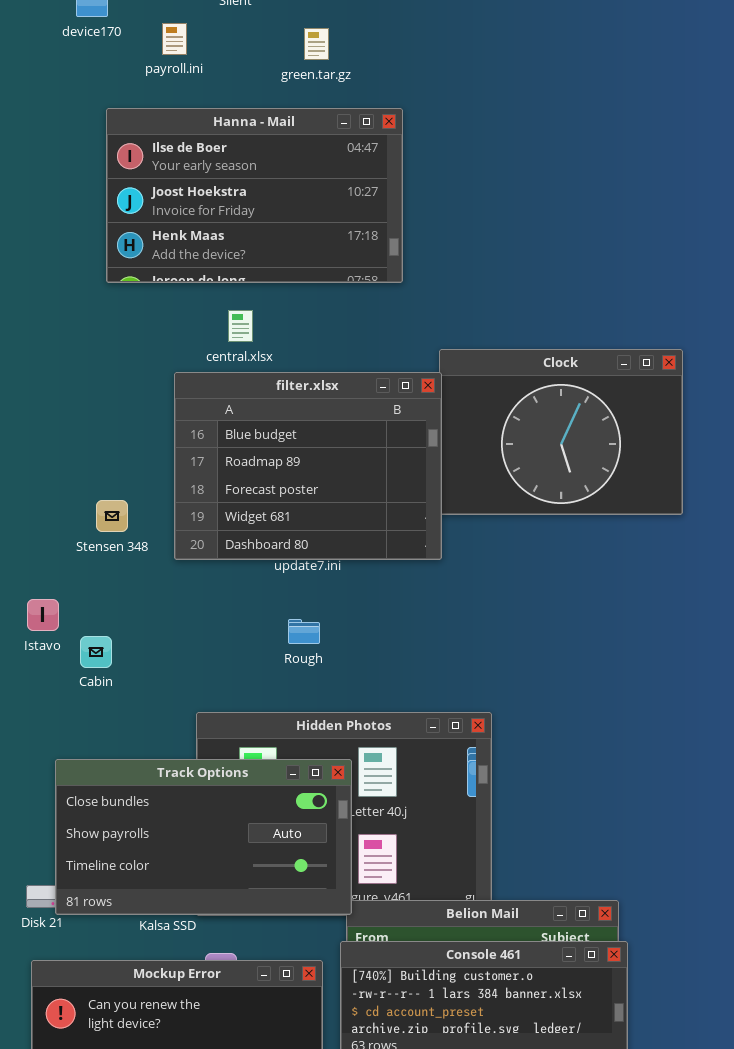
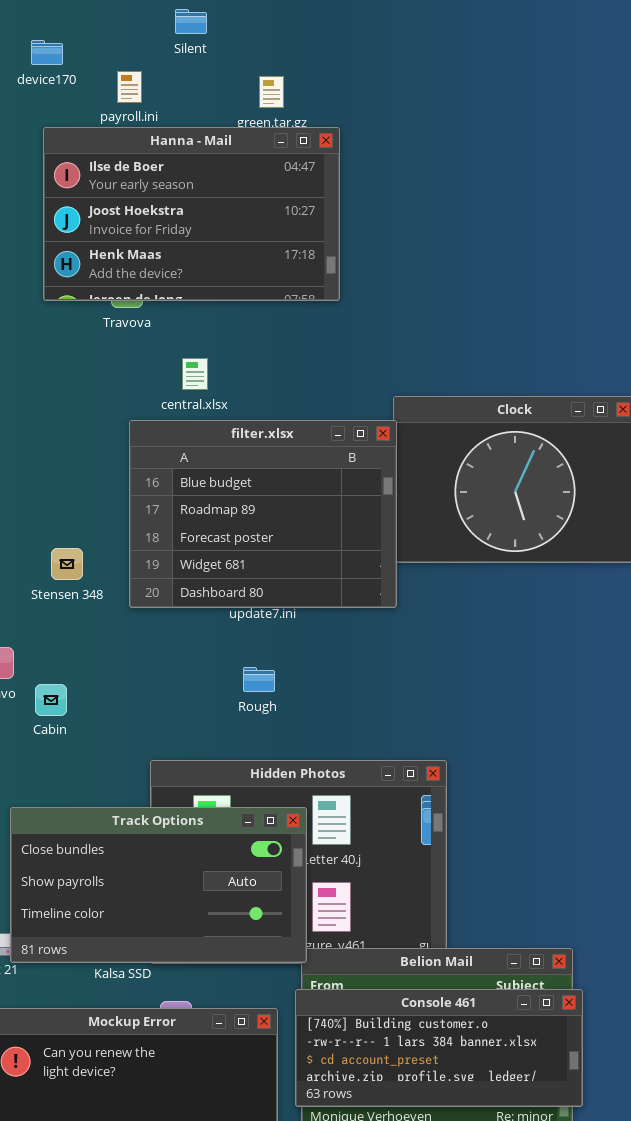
Hanna - Mail: [106,108,403,283] -> [43,127,340,301], moved

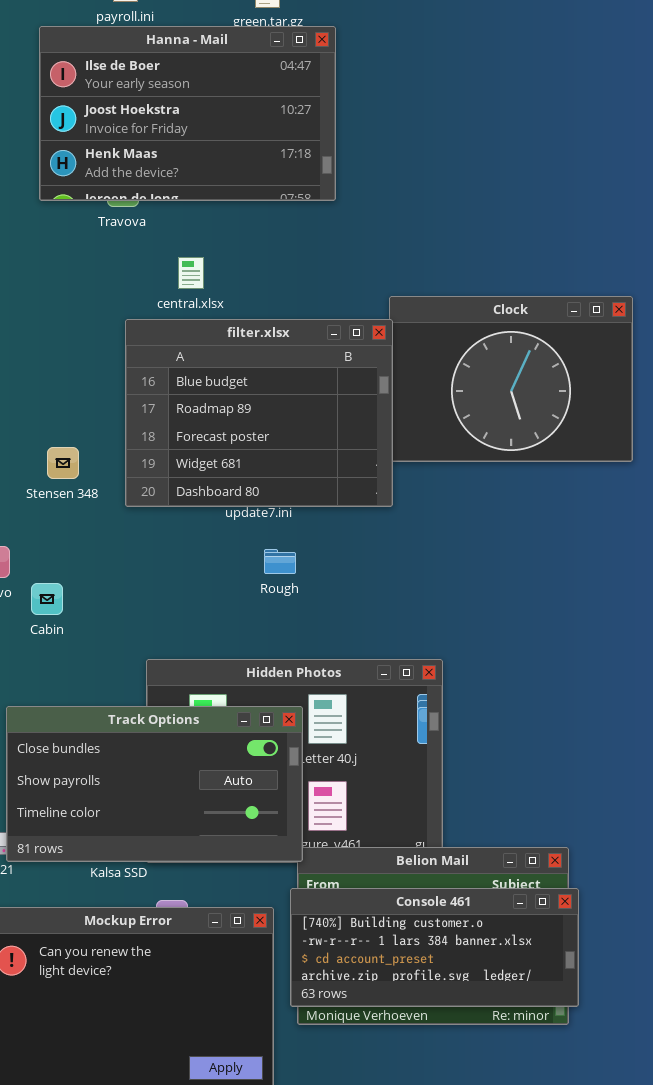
Rough: [243,667,275,692] -> [264,549,296,574], moved

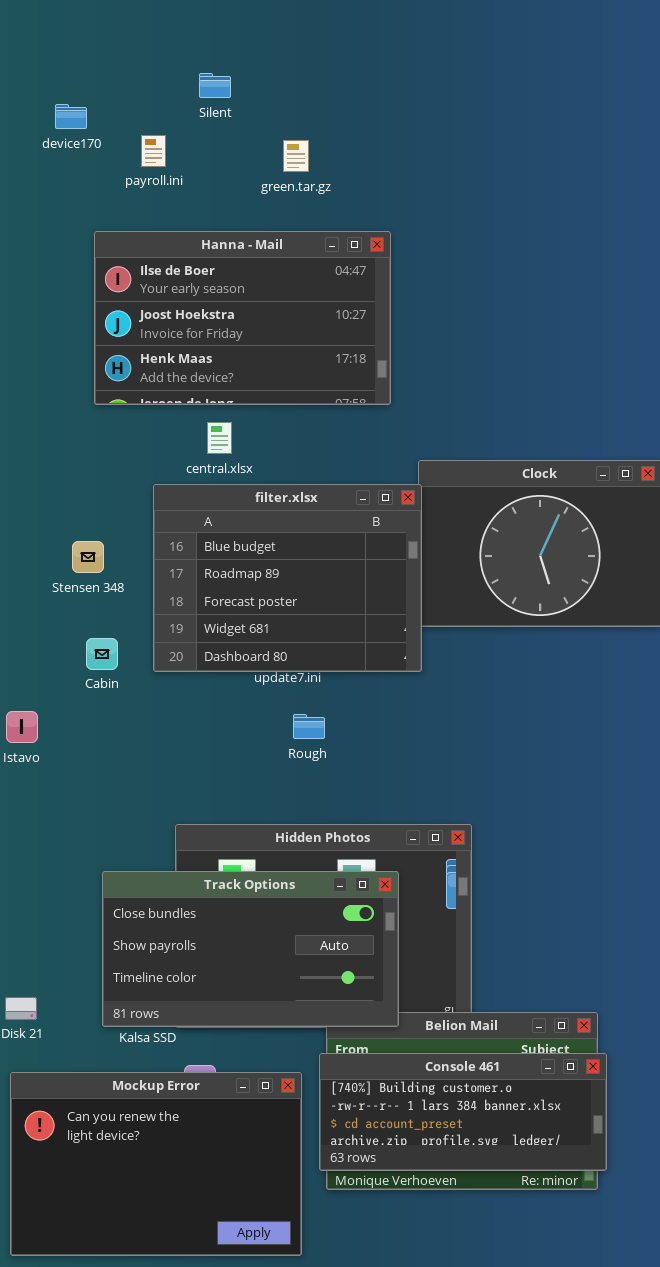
Hanna - Mail: [39,26,336,201] -> [94,231,391,405], moved
Stensen 348: [47,447,79,479] -> [72,541,104,573], moved
Cabin: [31,583,63,615] -> [86,638,118,670], moved
Track Options: [6,706,303,862] -> [102,871,399,1027], moved

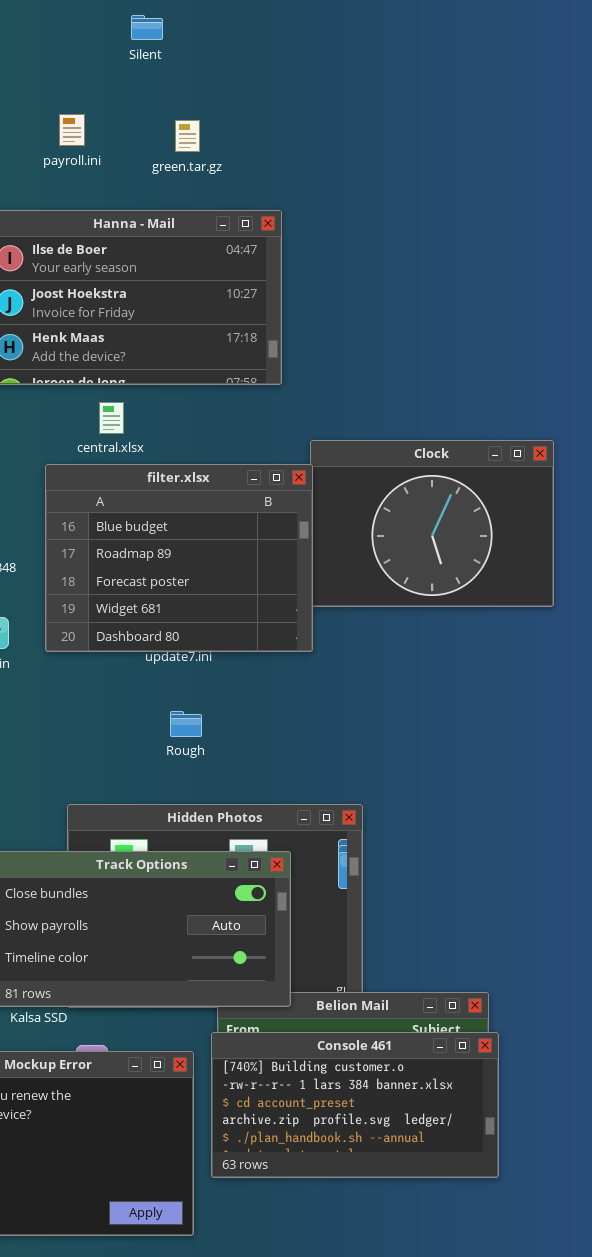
Silent: [199,73,231,98] -> [131,15,163,40], moved
payroll.ini: [141,135,166,167] -> [59,114,85,146], moved
Rough: [293,714,325,739] -> [170,711,202,737], moved
Console 461: [319,1053,607,1171] -> [211,1032,499,1178], resized

